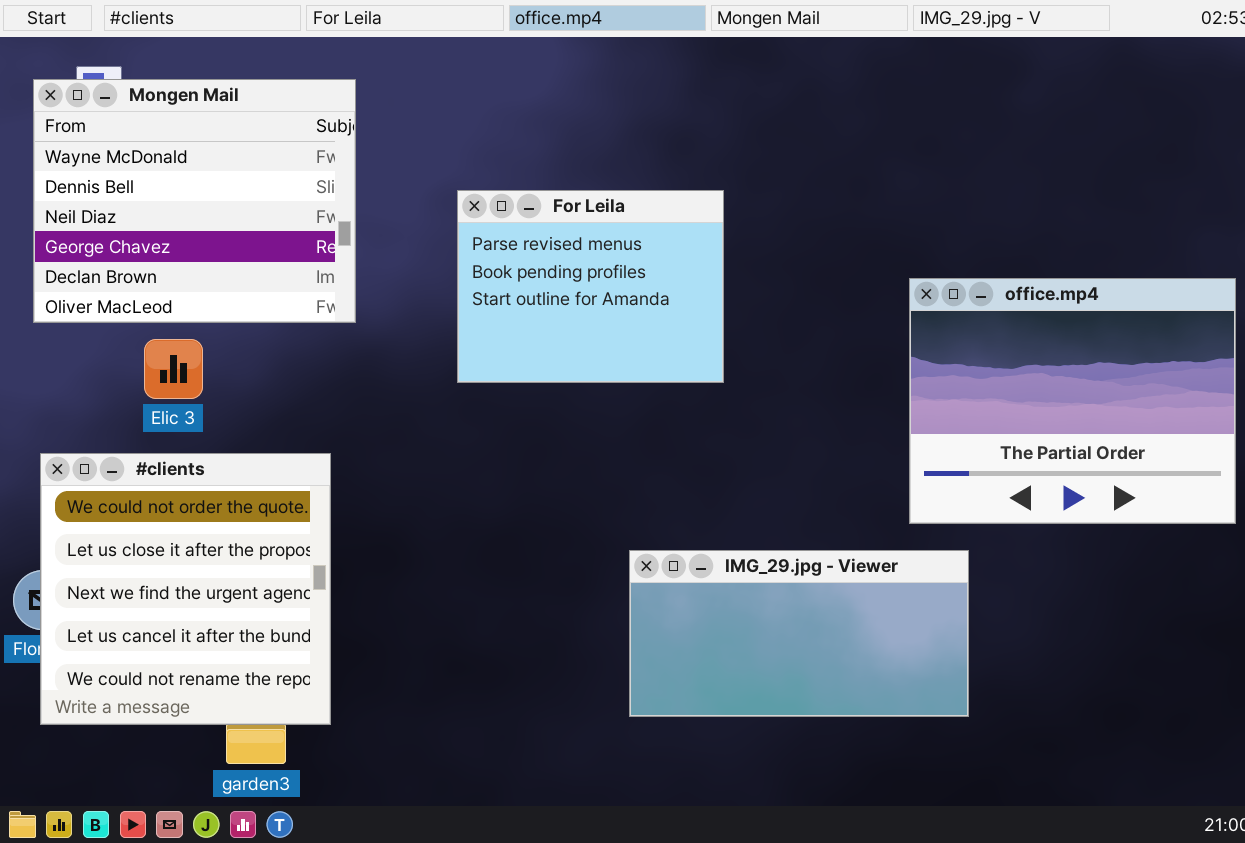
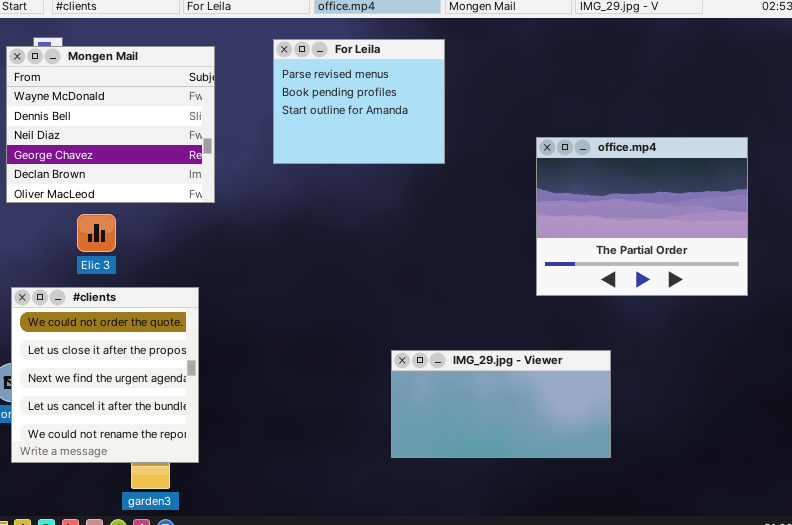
For Leila: [457,190,724,383] -> [273,39,445,164], moved
office.mp4: [909,278,1236,524] -> [536,137,748,296], moved

